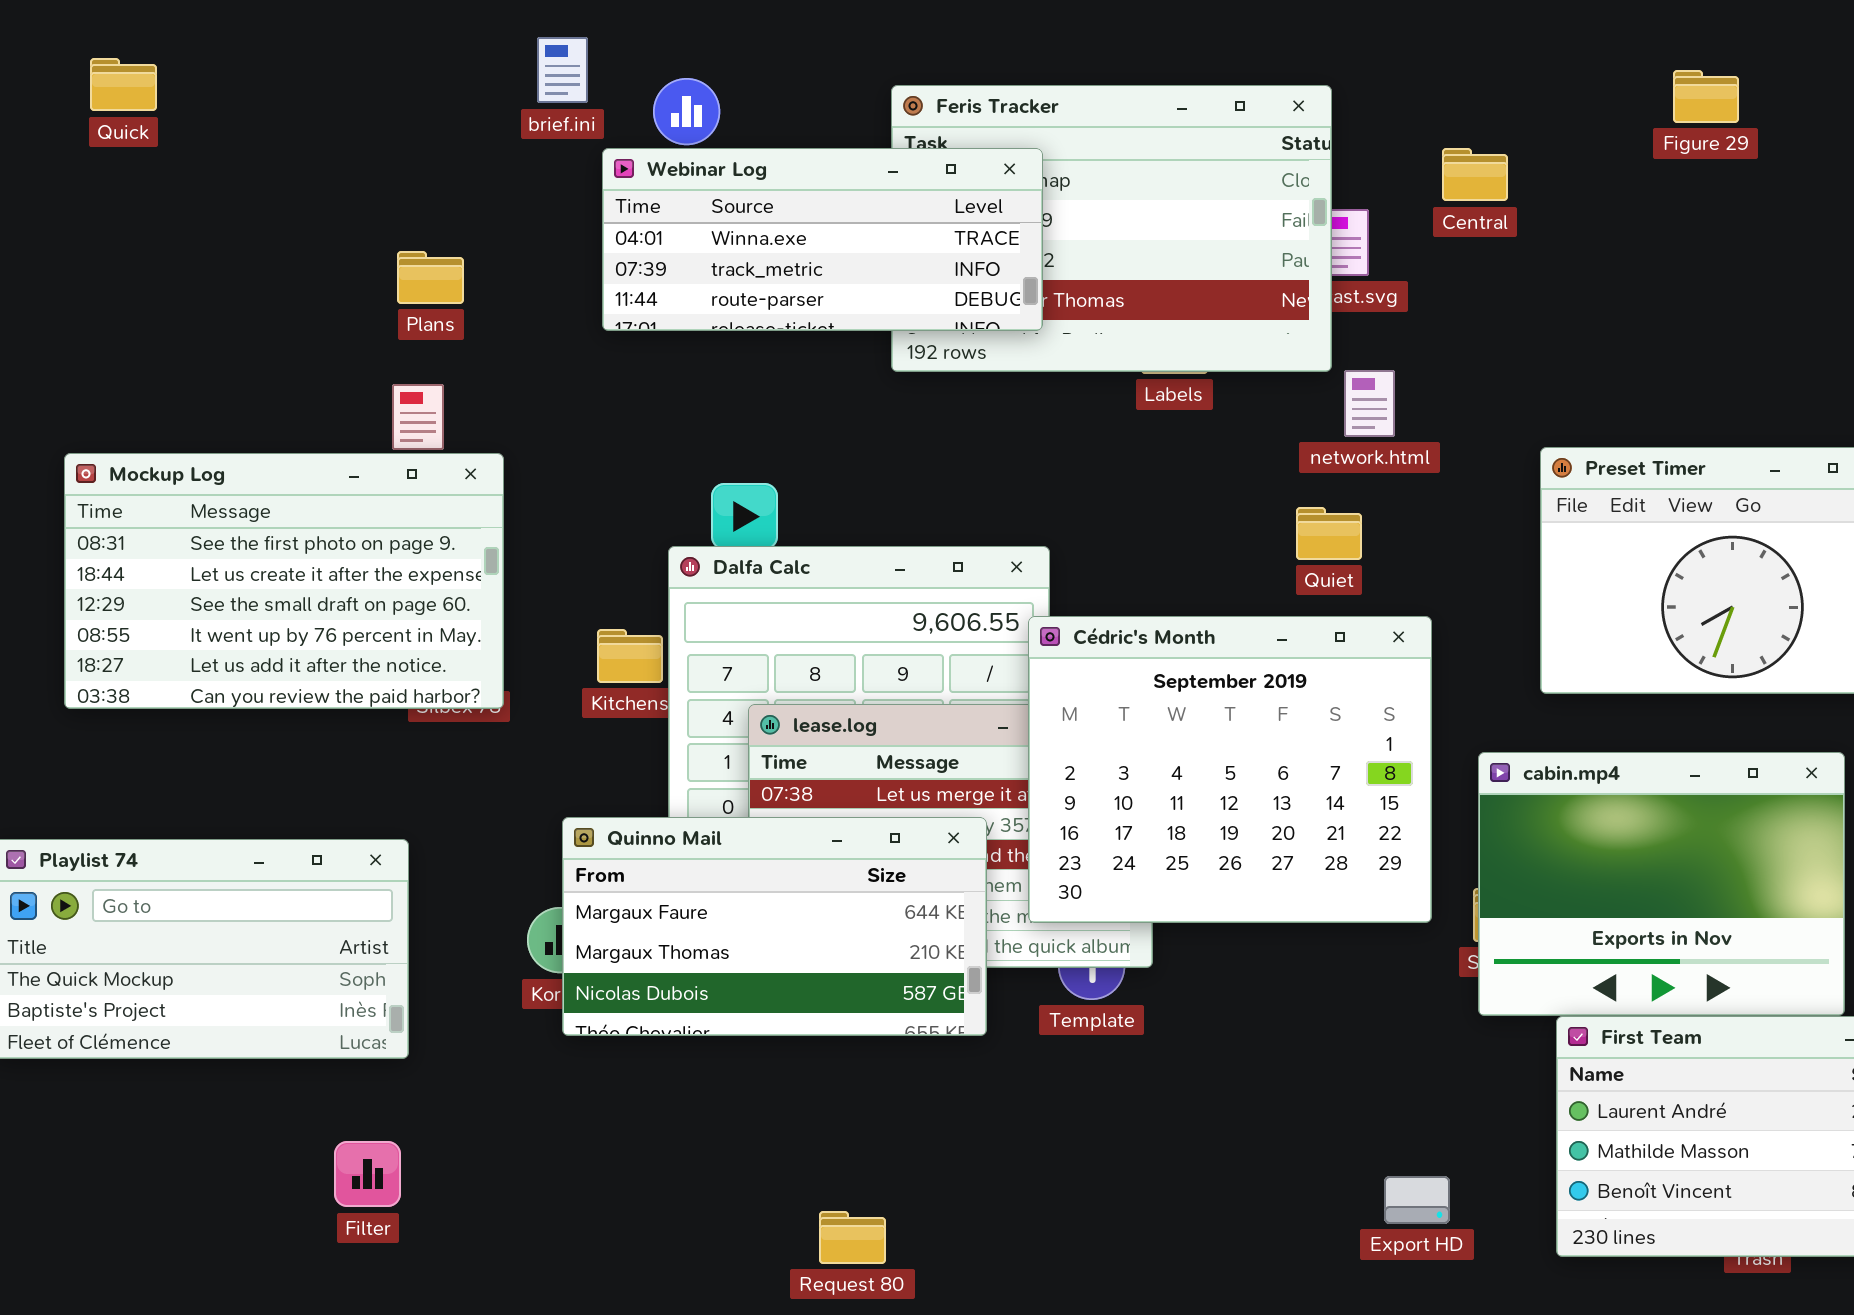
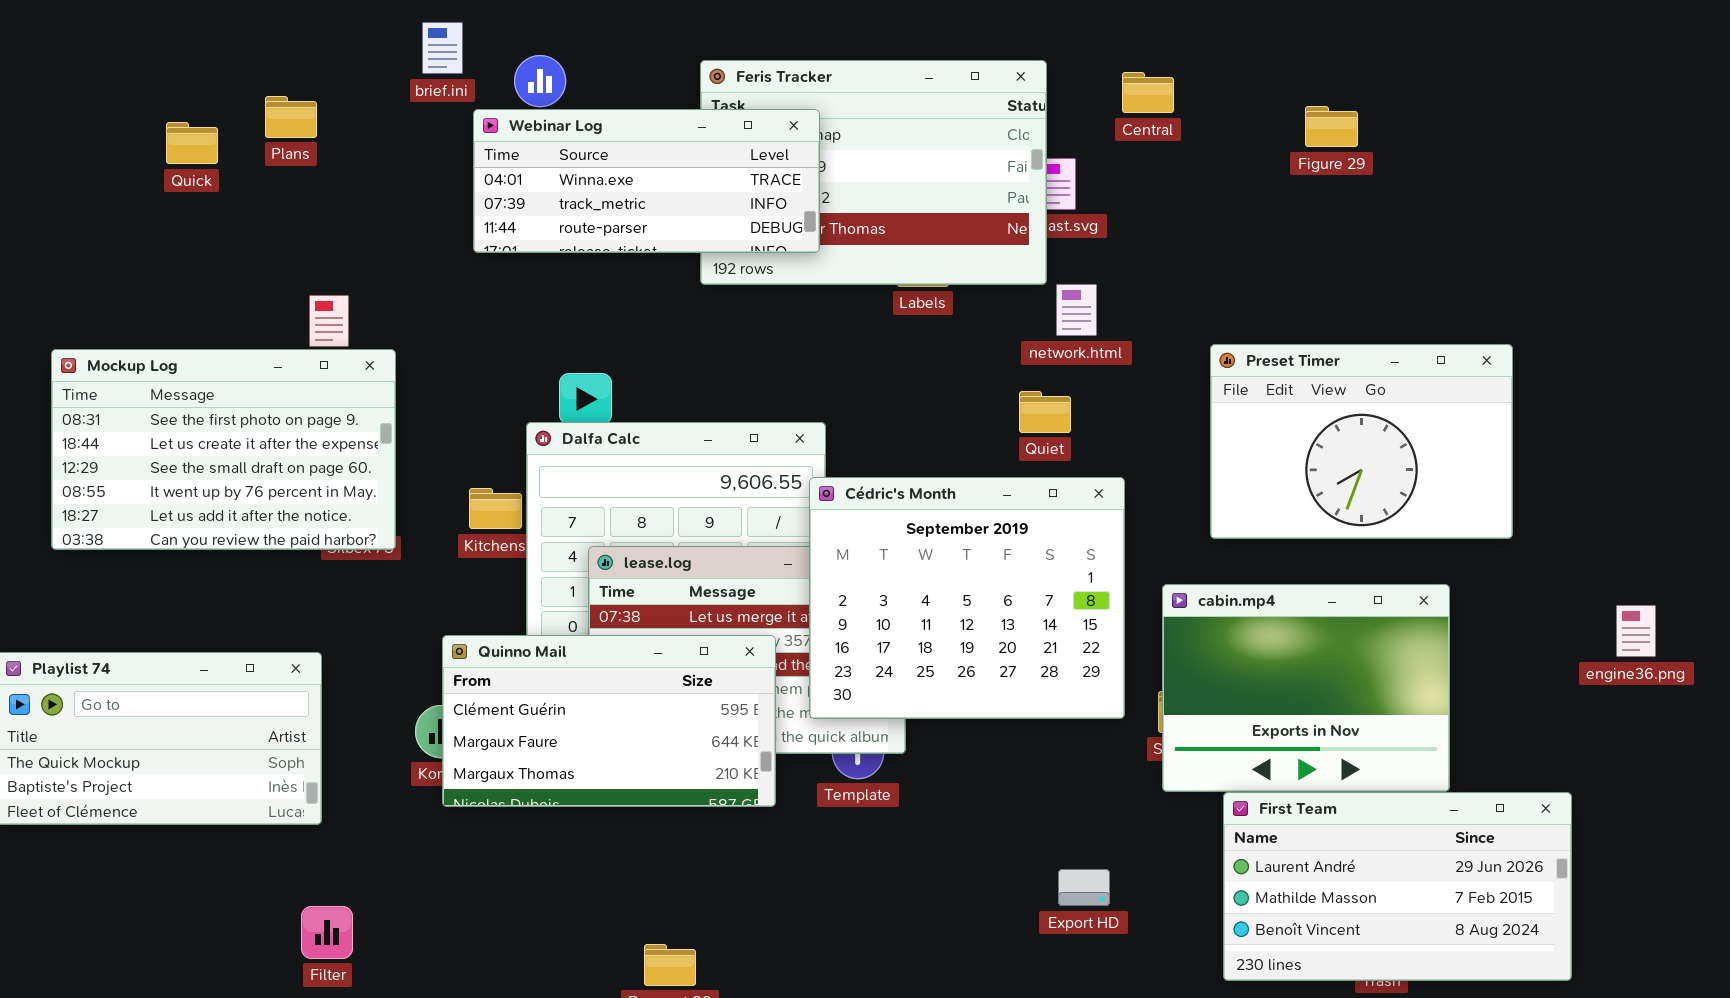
Quick: [90,58,157,111] -> [166,122,218,164], moved
Figure 29: [1673,70,1739,123] -> [1305,106,1358,147], moved
Central: [1442,148,1508,201] -> [1122,72,1174,113], moved
Plans: [397,251,464,304] -> [265,96,317,138], moved
Quinno Mail: [562,817,987,1036] -> [442,635,776,807], scrolled up 1 row
Filter: [334,1141,401,1207] -> [301,906,353,959], moved
Export HD: [1384,1176,1450,1224] -> [1058,869,1110,906], moved

